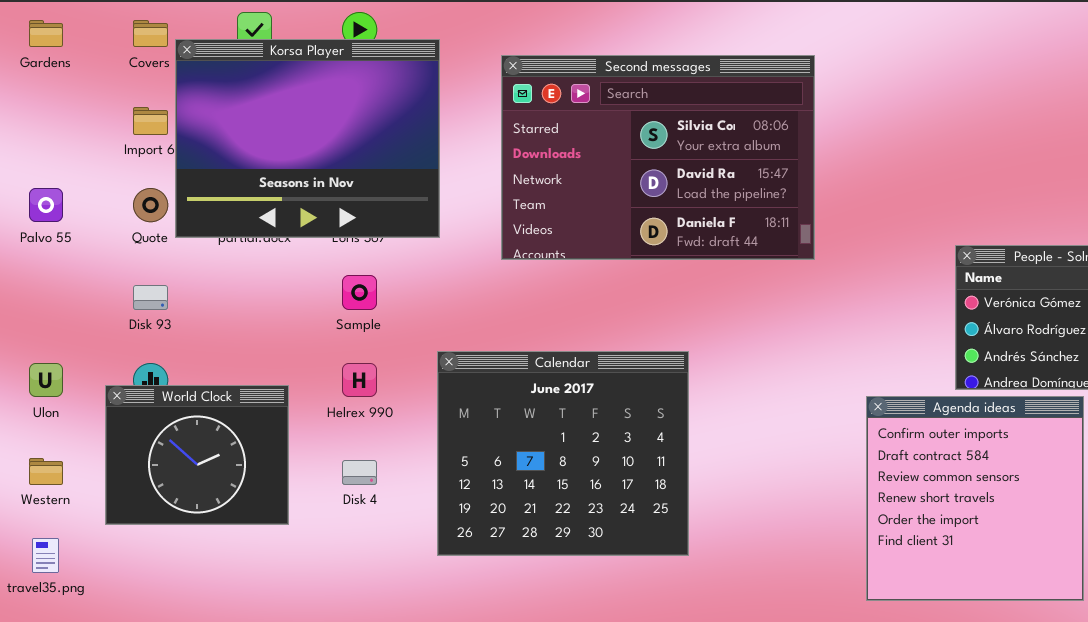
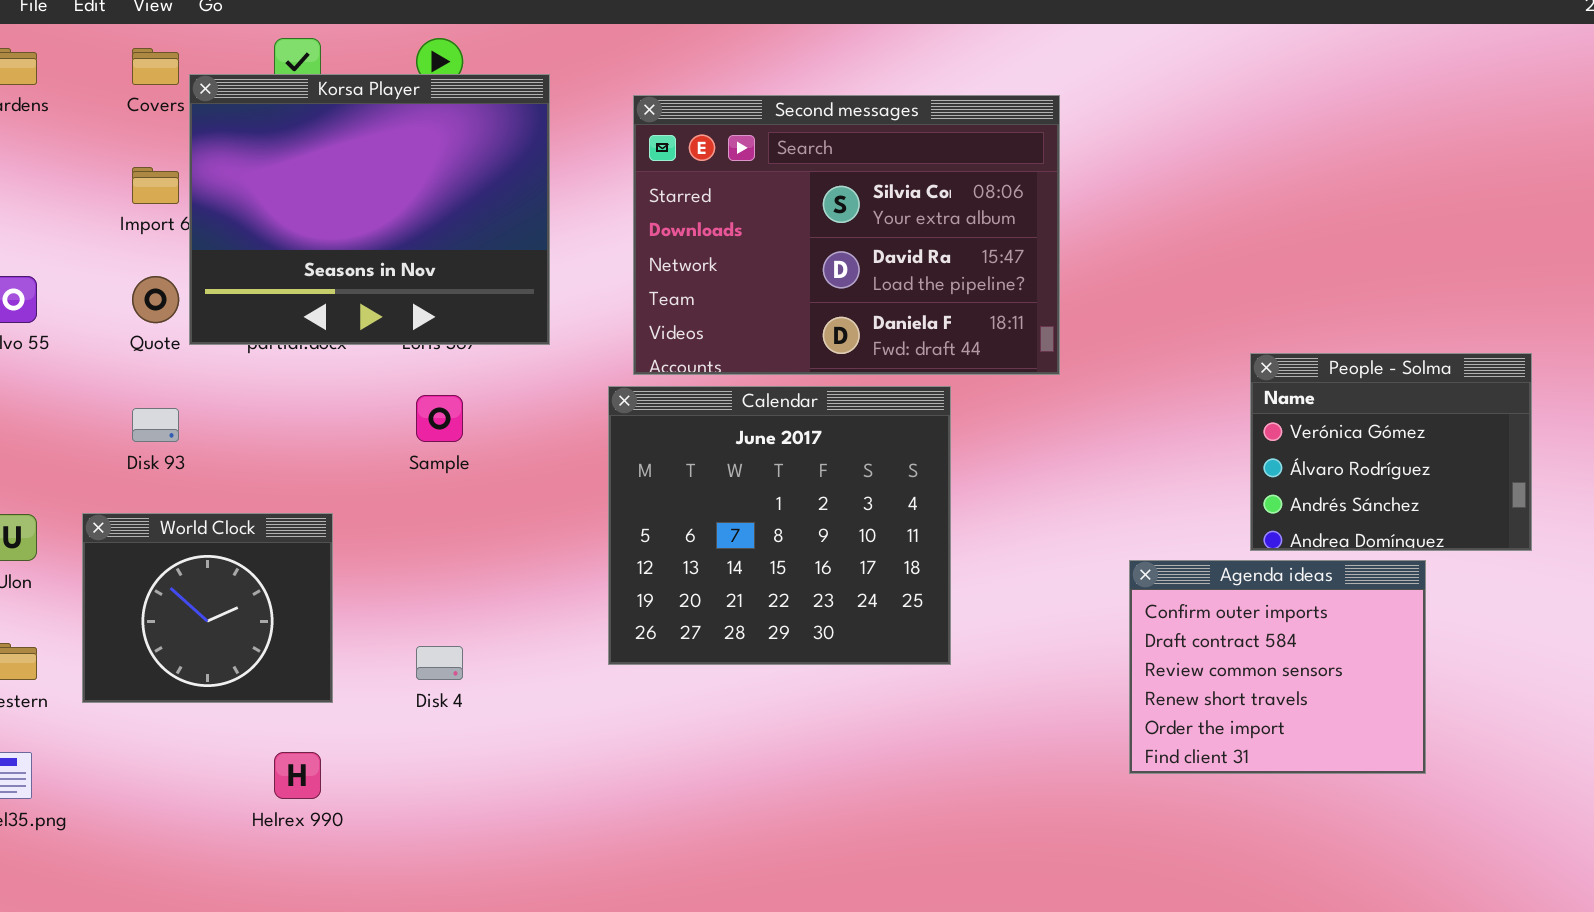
Calendar: [437,351,689,556] -> [608,386,951,665], moved
Helrex 990: [342,363,377,397] -> [274,752,321,799], moved
World Clock: [105,385,289,525] -> [82,513,333,703], moved
Agenda ideas: [866,396,1084,601] -> [1129,560,1426,774], resized

